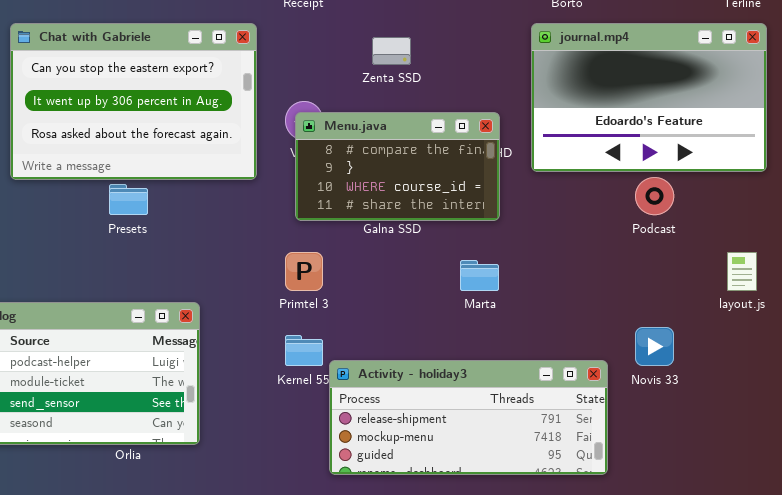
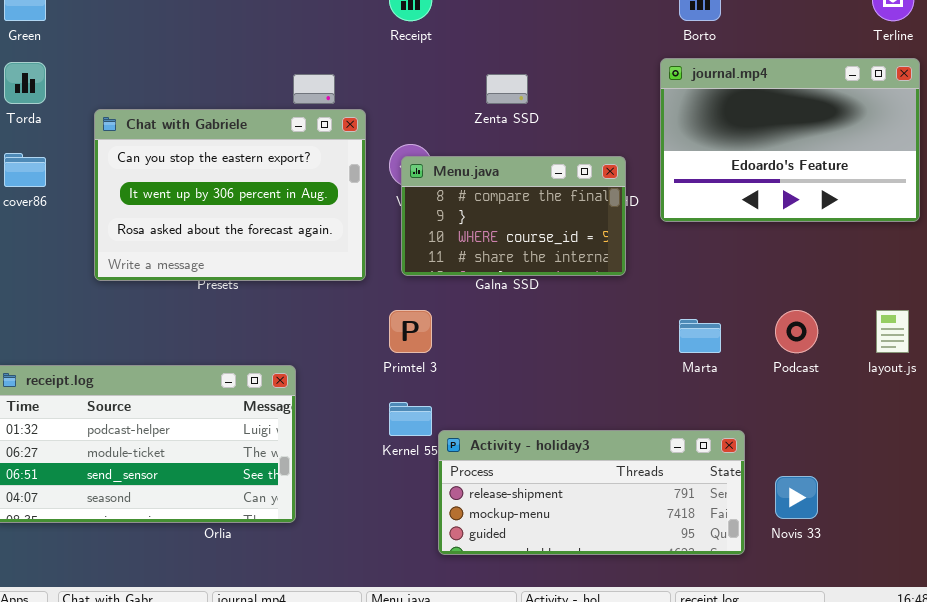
Chat with Gabriele: [10,23,257,180] -> [94,109,366,281], moved
Podcast: [635,177,674,215] -> [775,310,818,353], moved
Marta: [460,260,499,291] -> [679,319,721,353], moved
Novis 33: [635,327,674,366] -> [775,476,818,519], moved

